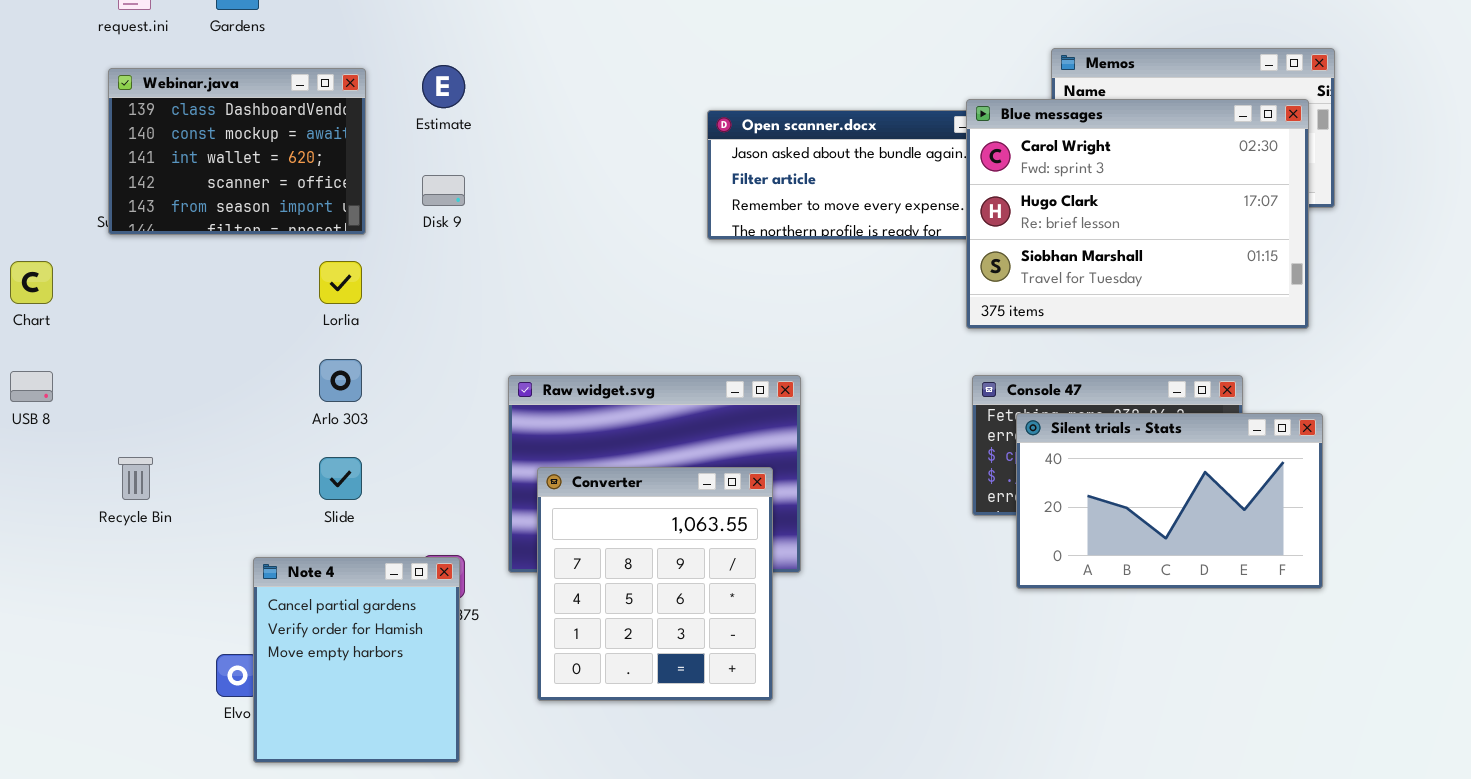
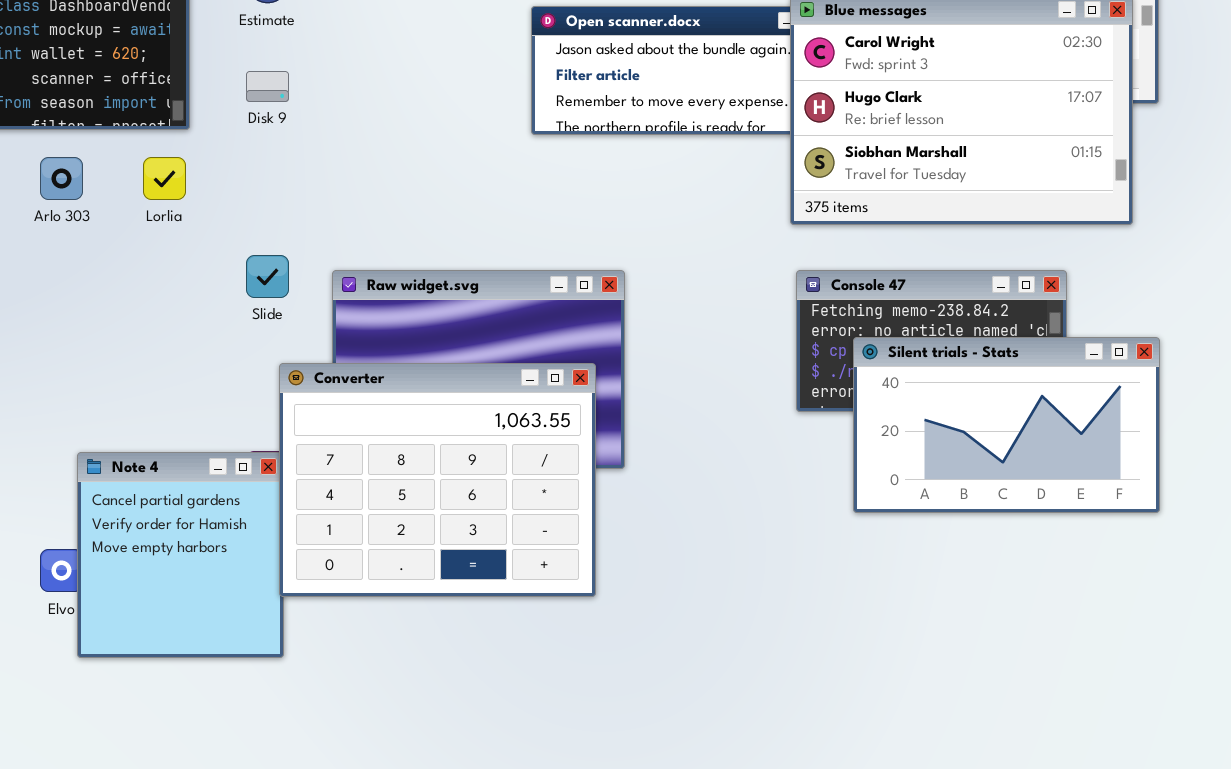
Arlo 303: [319,359,362,402] -> [40,157,83,200], moved
Silent trials - Stats: [1016,413,1323,589] -> [853,337,1160,513], moved
Slide: [319,457,362,500] -> [246,255,289,298], moved
Converter: [537,467,773,701] -> [279,363,596,597], resized

